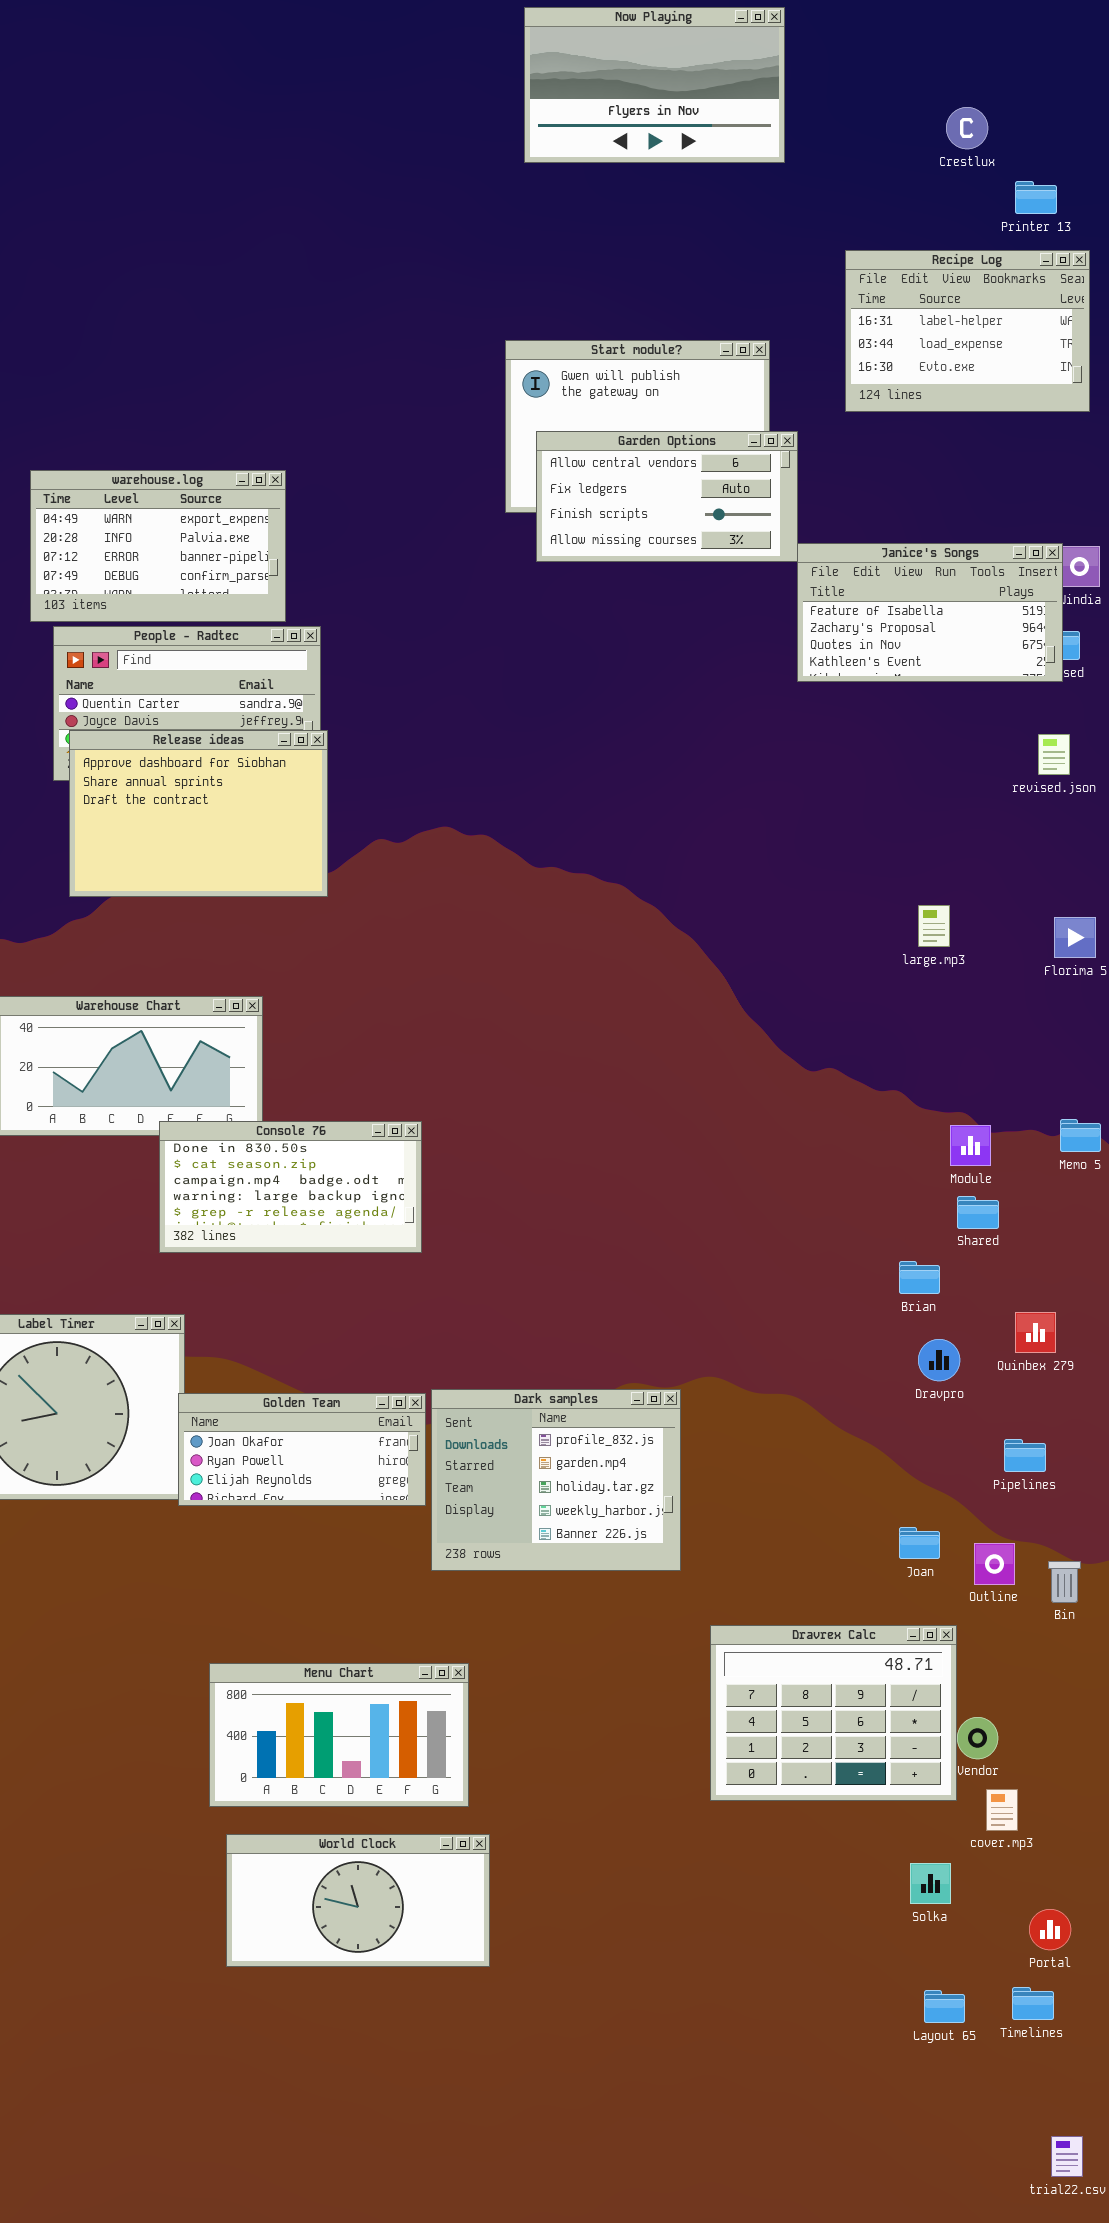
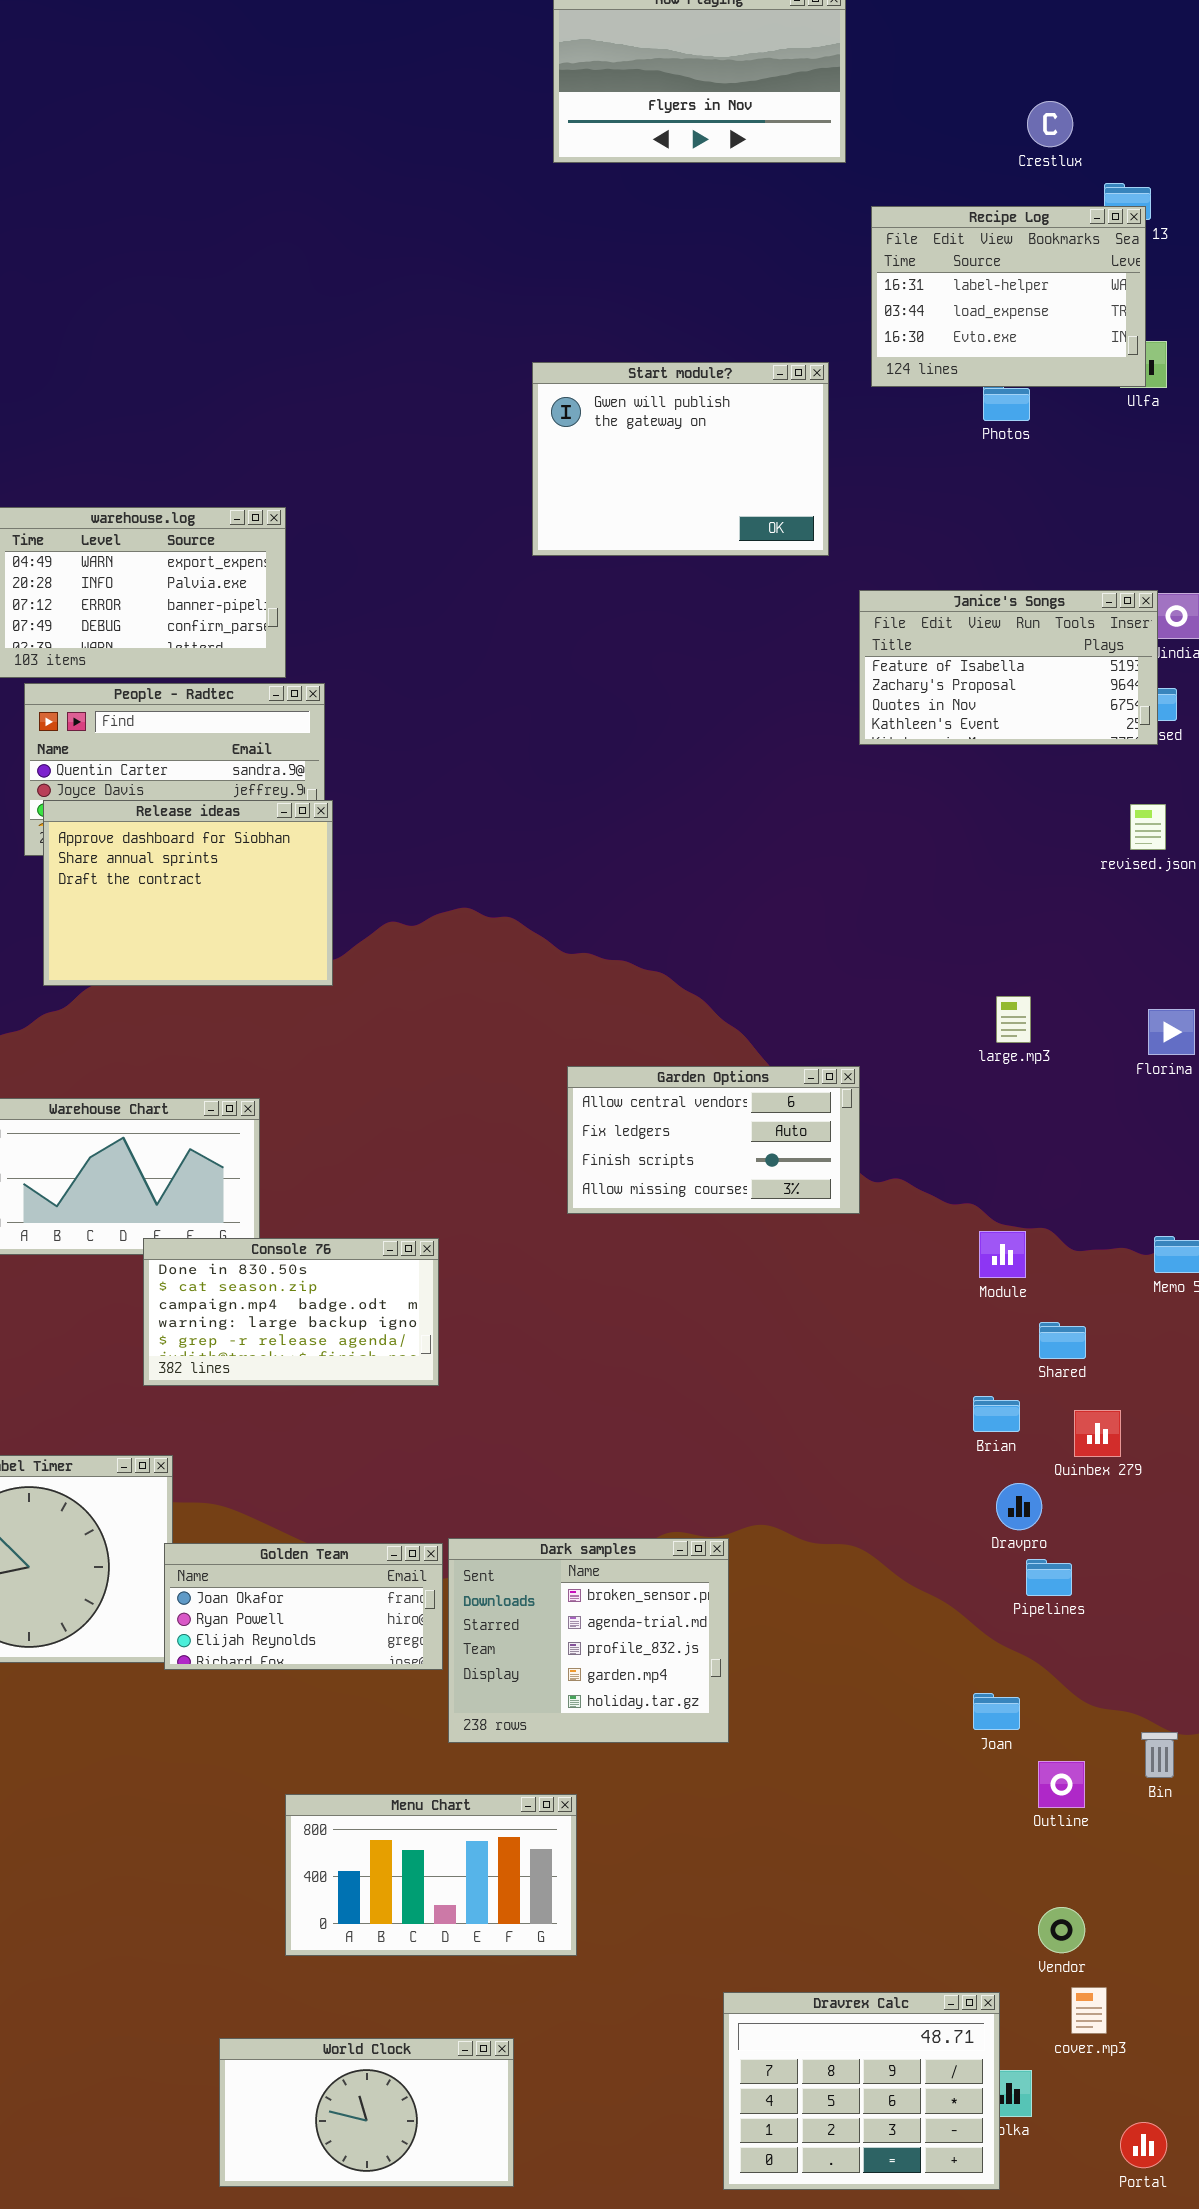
Recipe Log: [845,250,1090,412] -> [871,206,1146,387], moved
Garden Options: [536,431,798,562] -> [567,1066,860,1214], moved
Module: [950,1125,991,1166] -> [979,1231,1026,1278], moved
Quinbex 279: [1015,1312,1056,1353] -> [1074,1410,1121,1457], moved
Dark samples: [431,1389,681,1571] -> [448,1538,729,1743], scrolled up 2 rows
Pipelines: [1004,1439,1046,1472] -> [1026,1559,1072,1596], moved
Outline: [974,1543,1015,1585] -> [1038,1761,1085,1808], moved
Dravrex Calc: [710,1625,957,1801] -> [723,1992,1000,2190], moved
Menu Chart: [209,1663,469,1807] -> [285,1794,577,1956], moved

